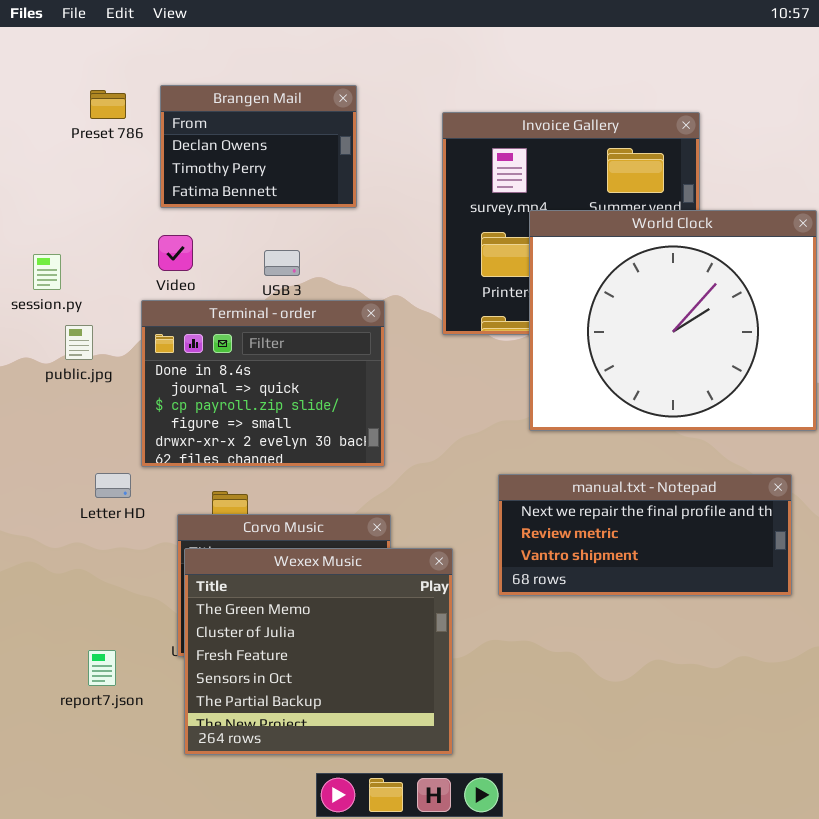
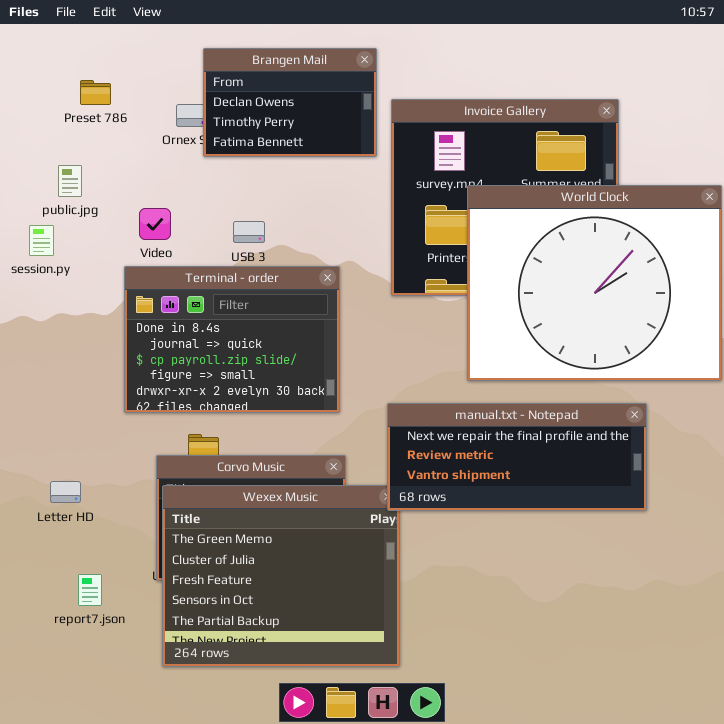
Brangen Mail: [160,85,357,208] -> [203,48,377,157], moved
public.jpg: [65,325,93,360] -> [58,165,82,197], moved
Letter HD: [95,473,131,498] -> [50,481,81,503], moved
manual.txt - Notepad: [498,474,792,596] -> [387,403,647,511], moved

